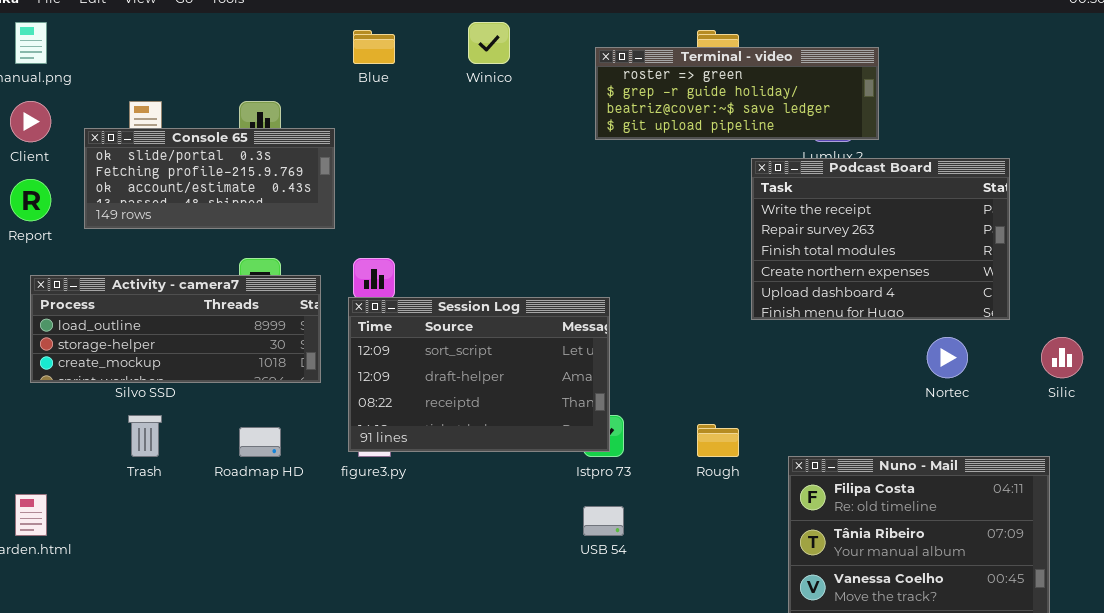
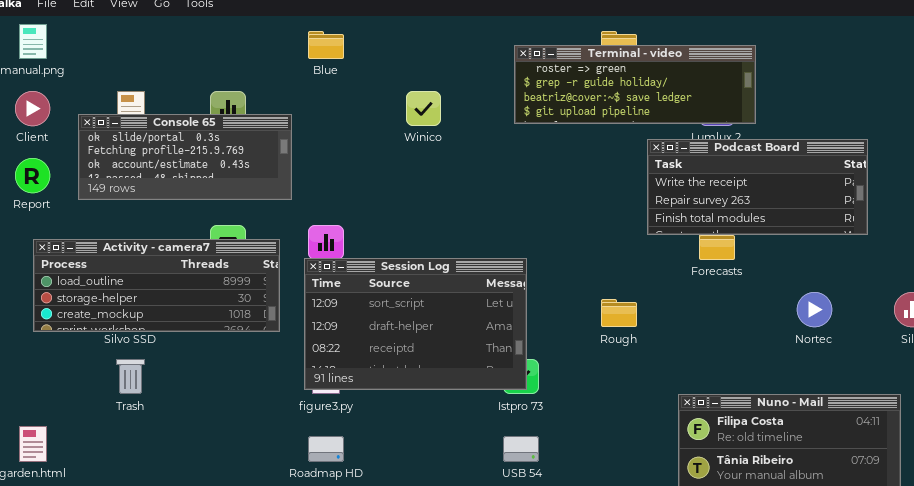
Winico: [468,22,510,64] -> [406,91,441,126], moved
Podcast Board: [751,158,1010,320] -> [647,139,868,235], resized
Rough: [697,424,739,457] -> [601,299,637,327], moved
Roadmap HD: [239,427,281,457] -> [308,436,344,462], moved

